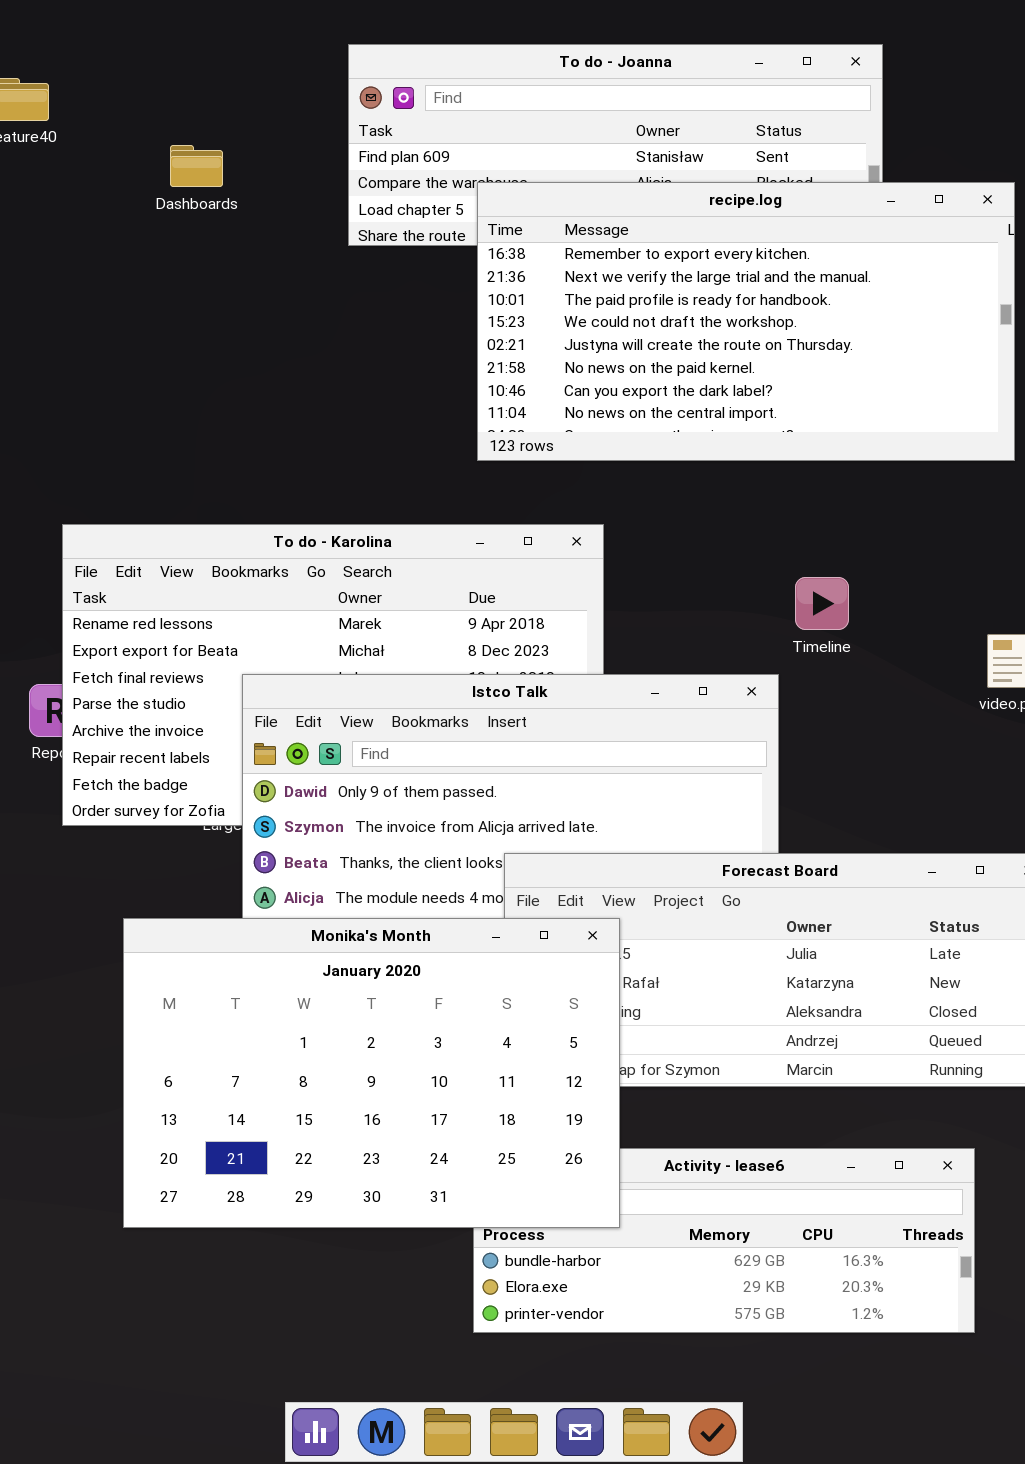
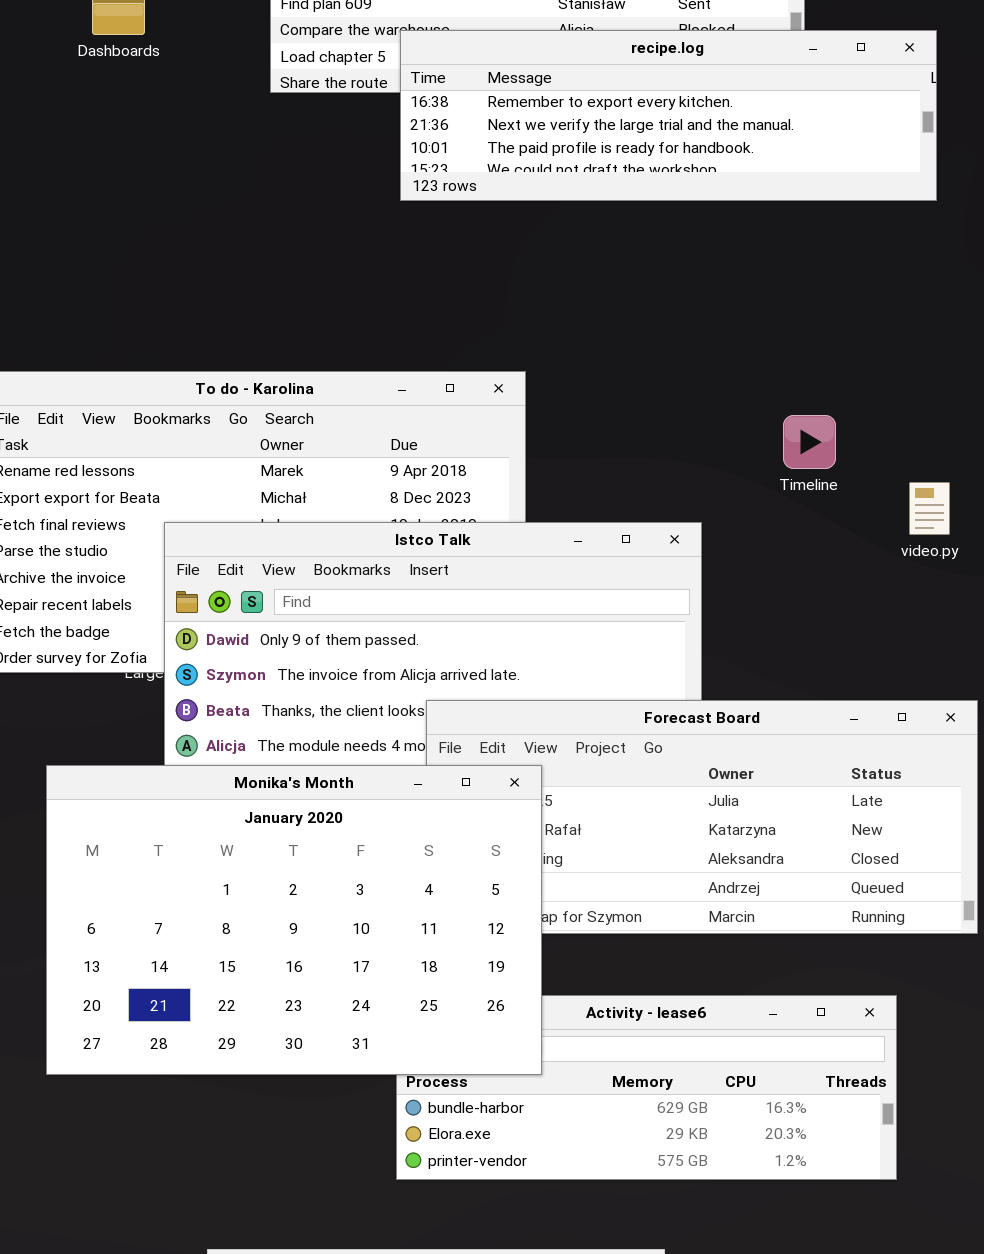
recipe.log: [477,182,1015,461] -> [400,30,937,201], resized
Timeline: [795,577,849,630] -> [783,415,836,469], moved

